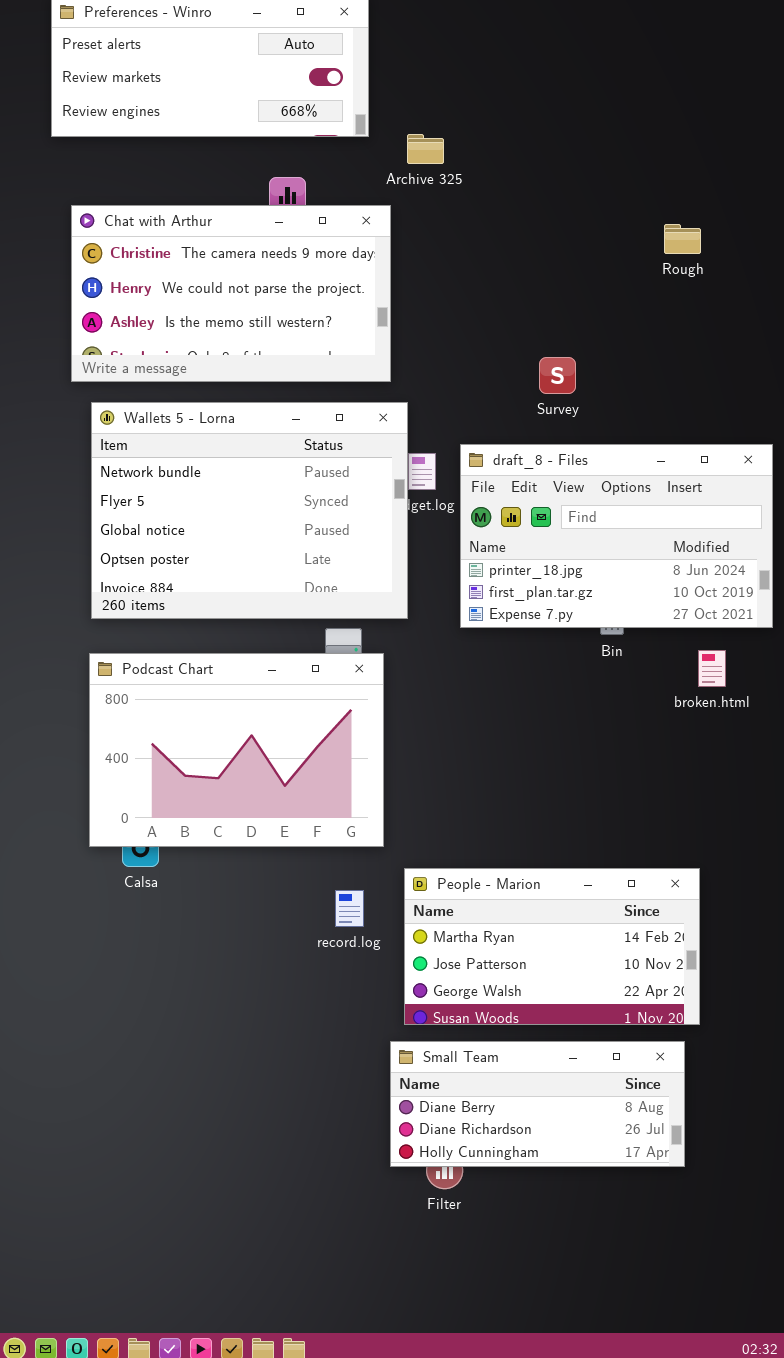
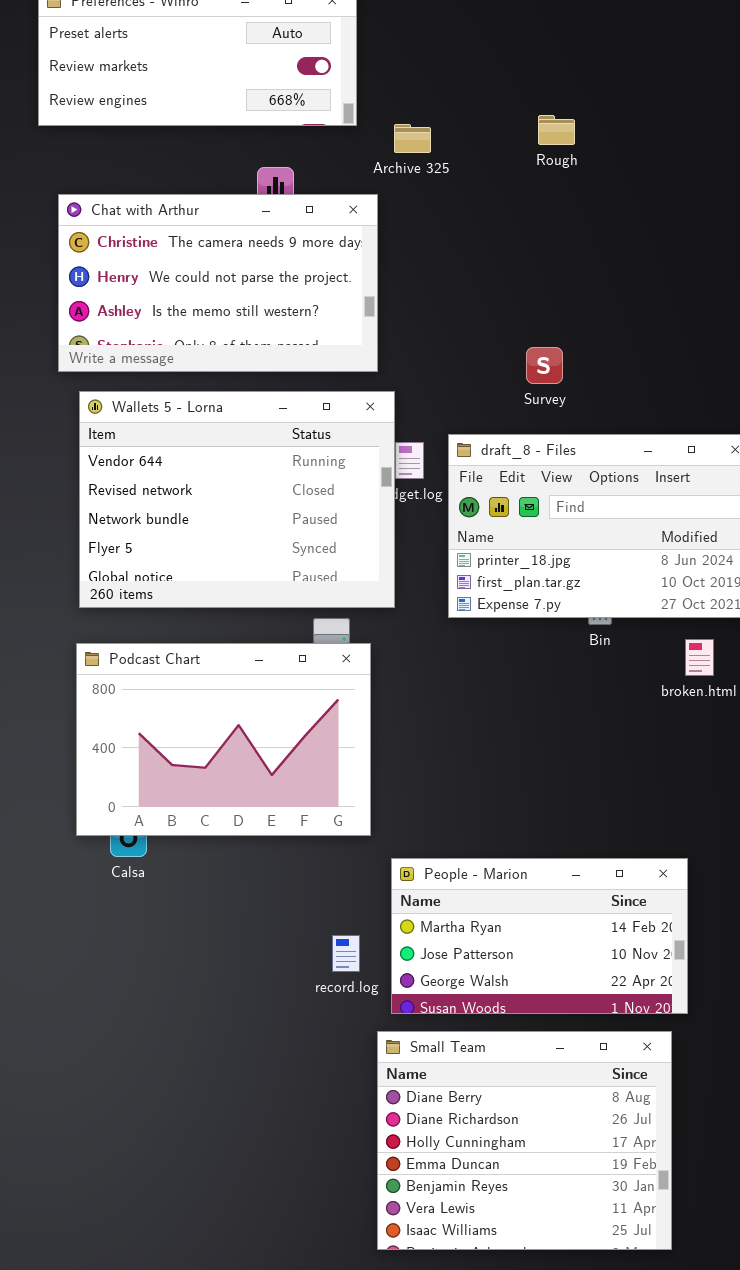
Rough: [664,224,701,254] -> [538,115,575,145], moved
Wallets 5 - Lorna: [91,402,408,619] -> [79,391,395,608], scrolled up 2 rows
record.log: [335,890,364,927] -> [332,935,360,972], moved
Small Team: [390,1041,685,1167] -> [377,1031,672,1250], resized

